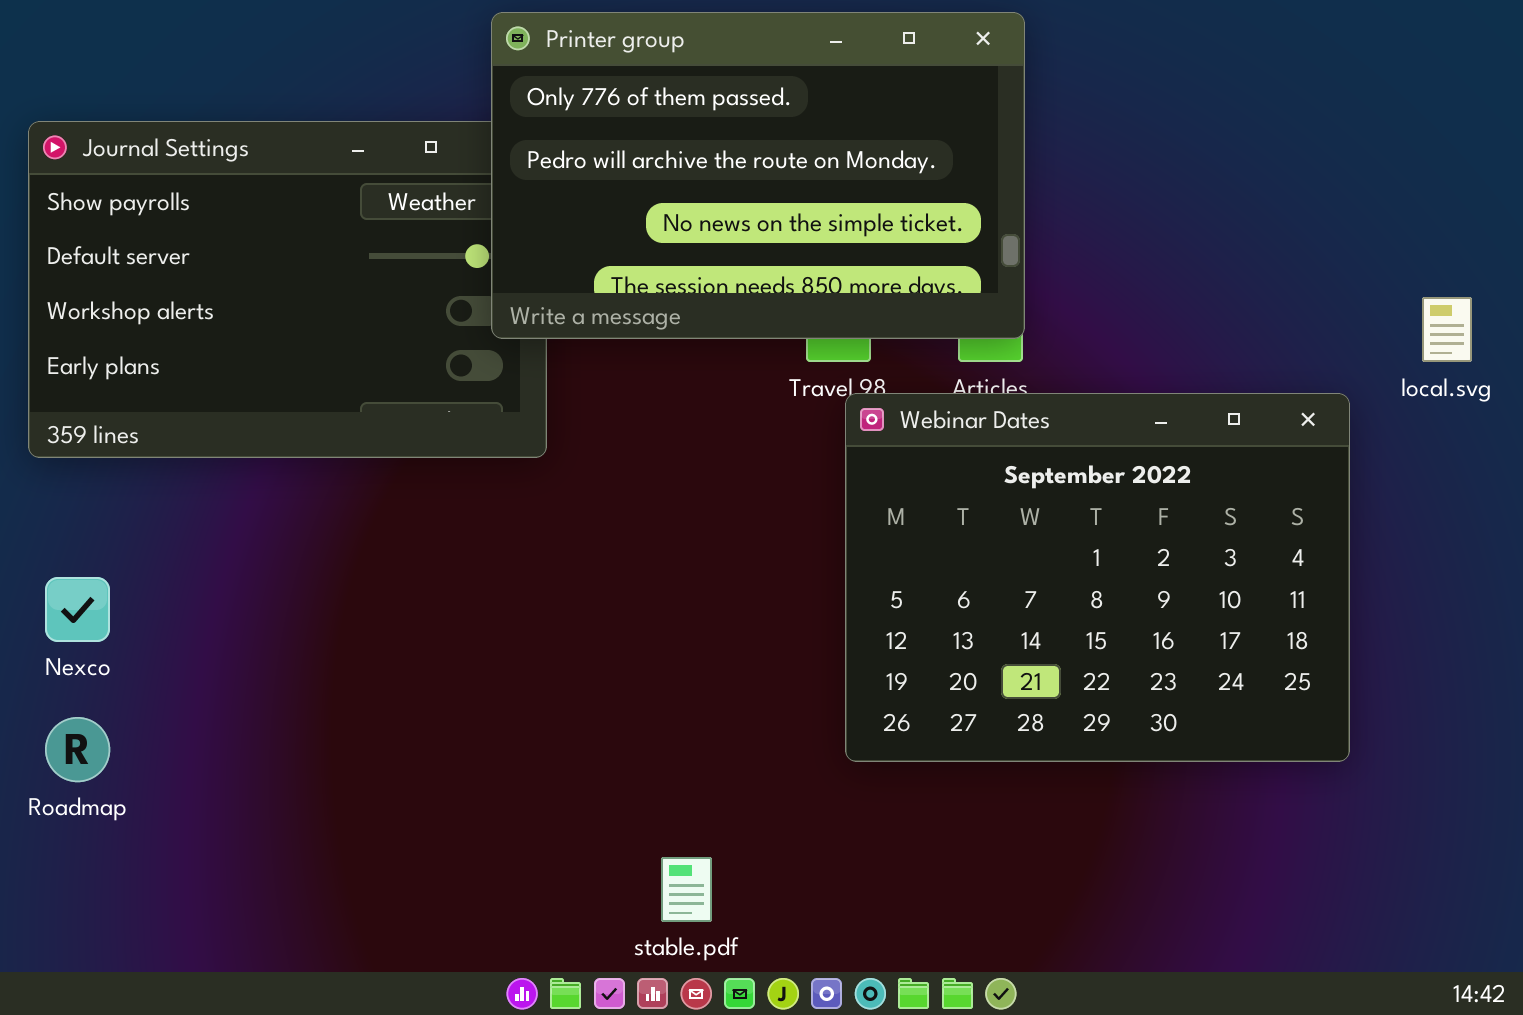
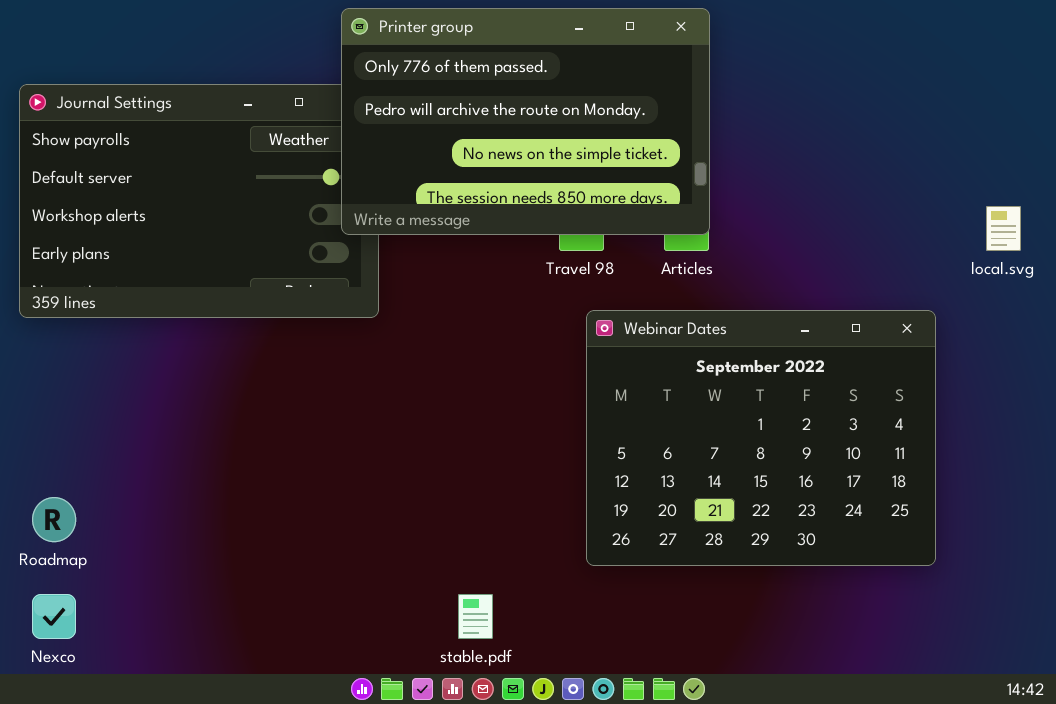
Webinar Dates: [845,393,1350,762] -> [586,310,936,566], moved
Nexco: [45,577,110,642] -> [32,594,76,639], moved

